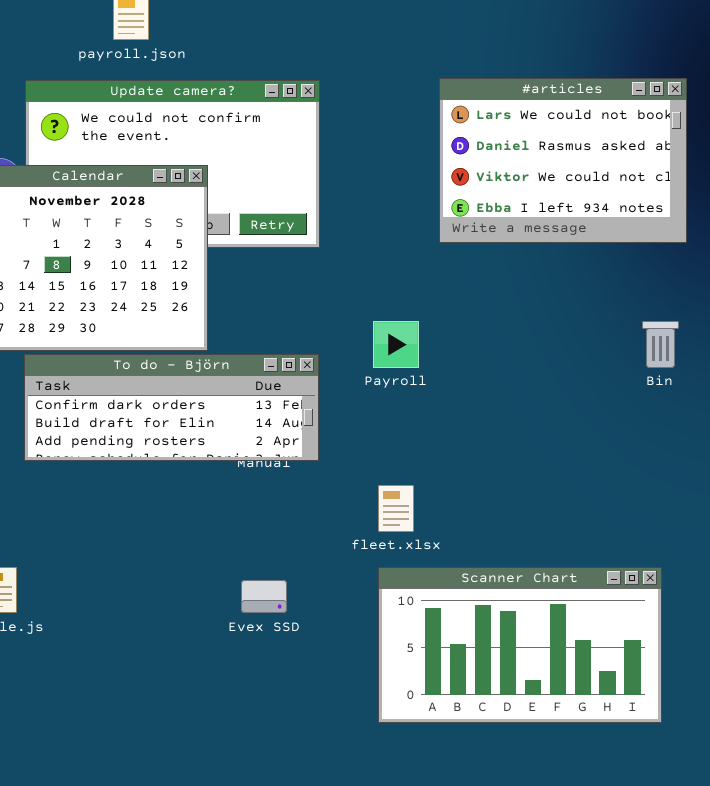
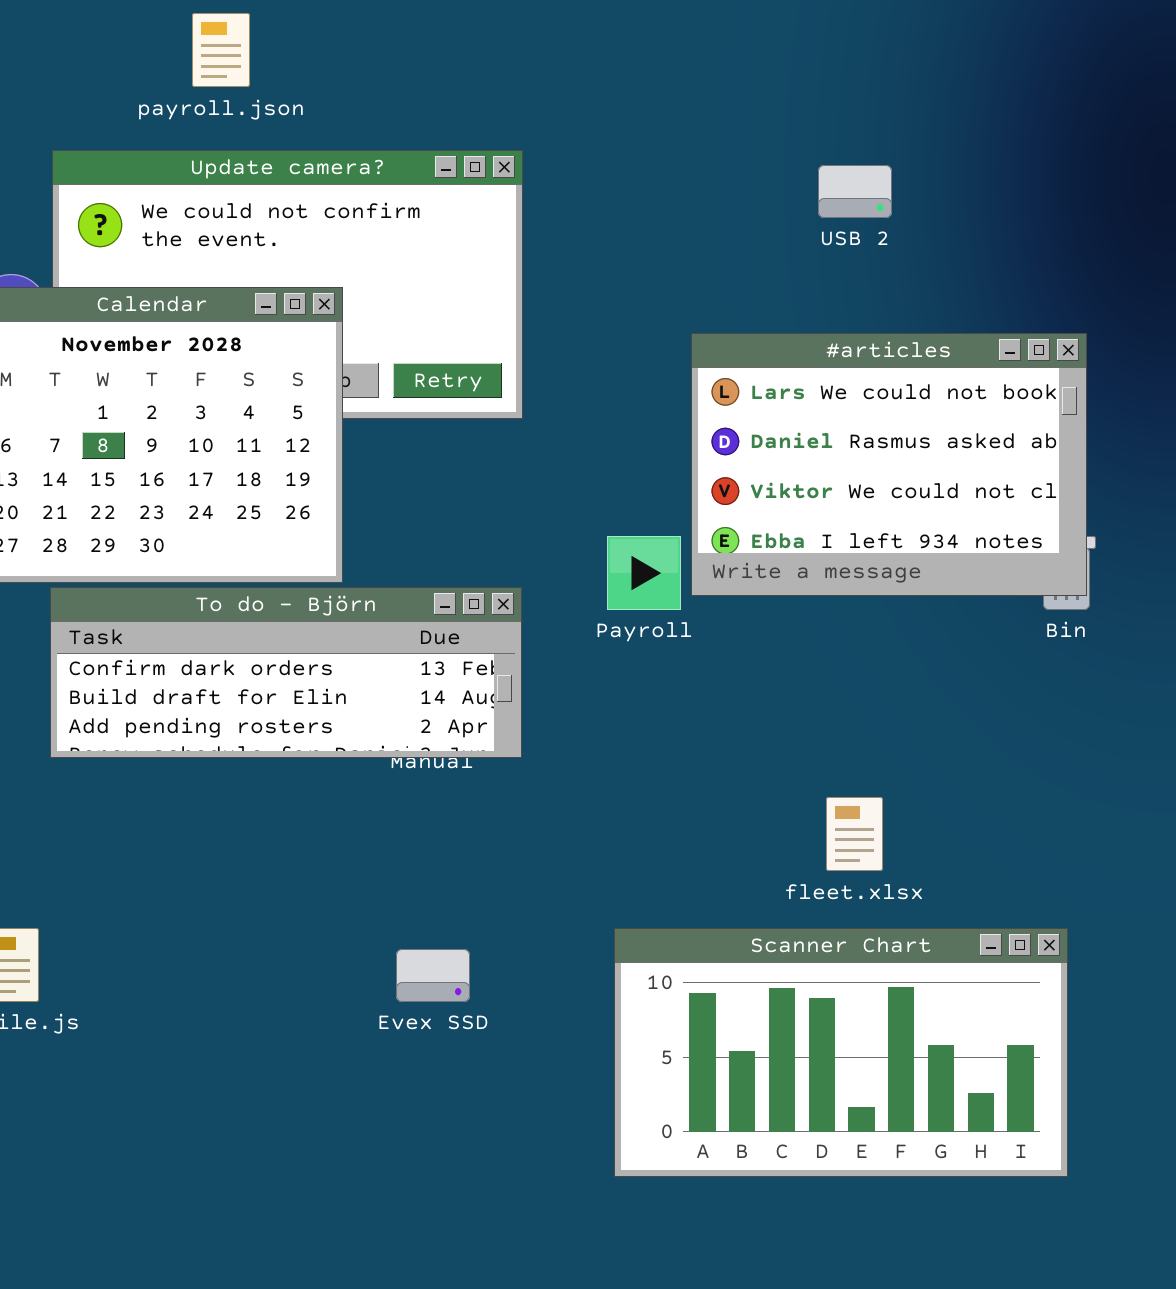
#articles: [439,78,687,243] -> [691,333,1087,596], moved
fleet.xlsx: [378,485,414,532] -> [826,797,883,871], moved

